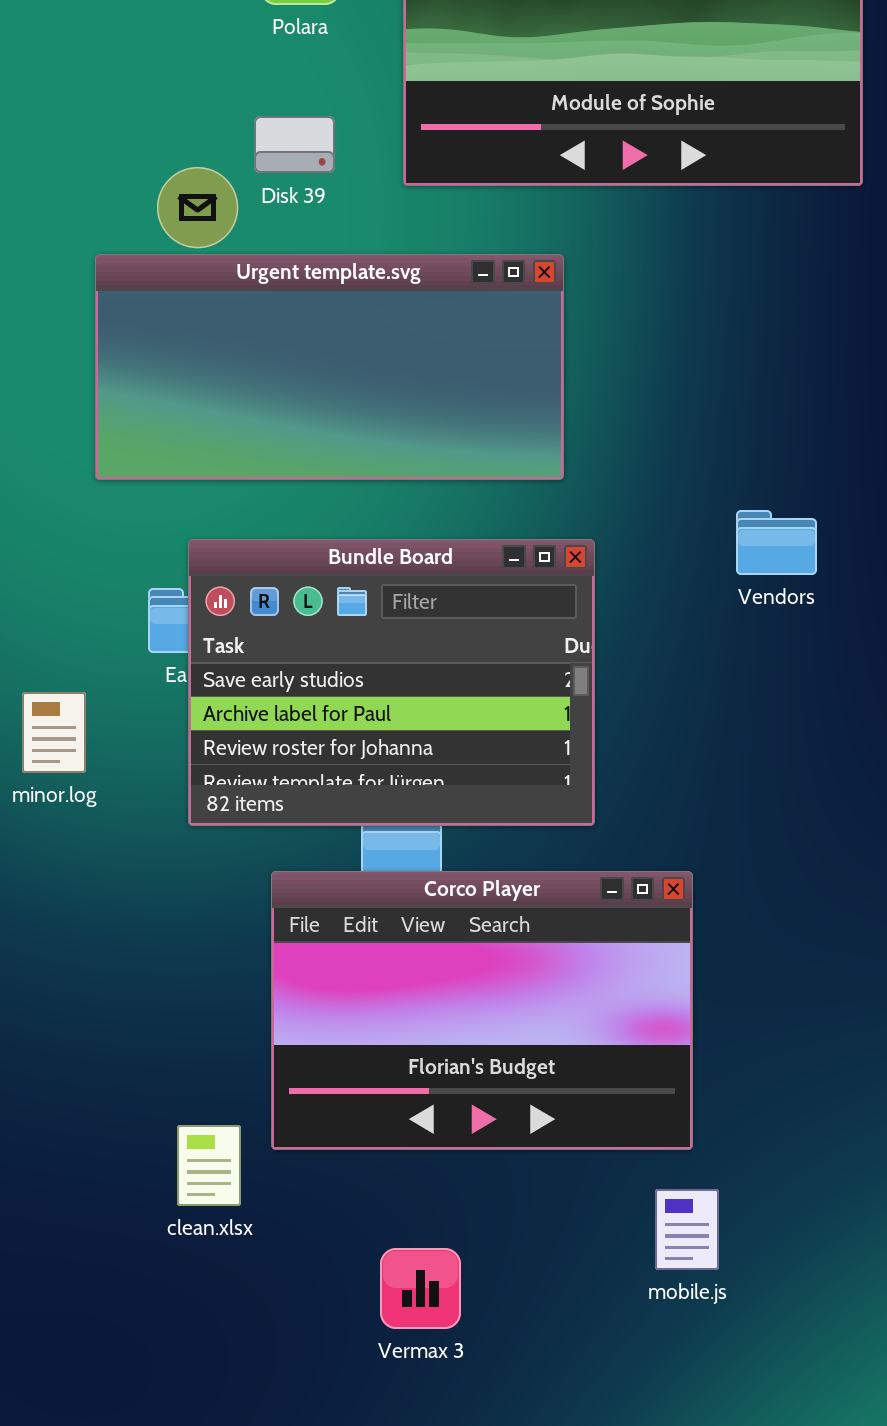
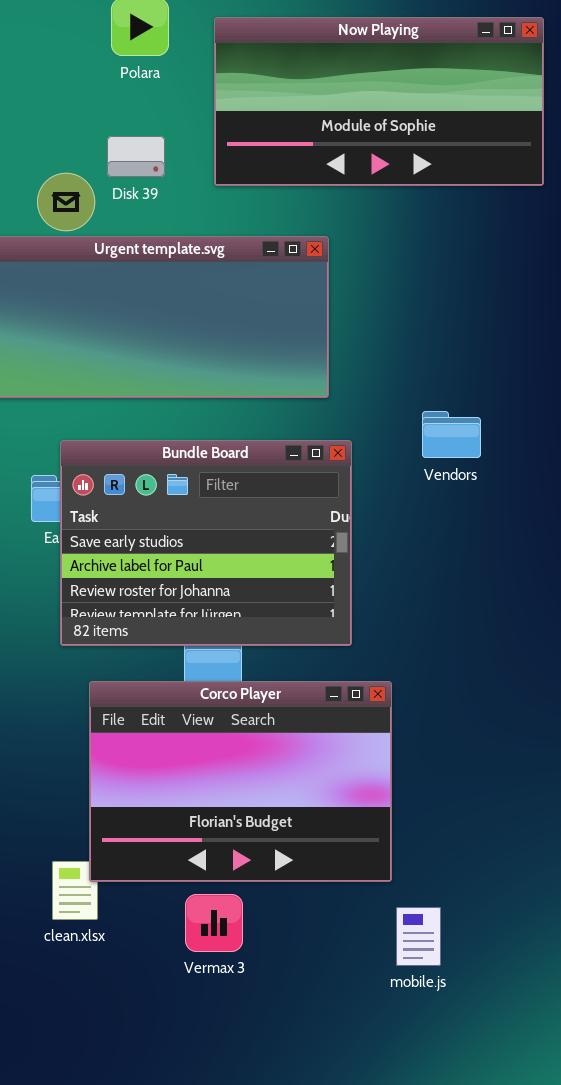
Vendors: [736,510,817,575] -> [422,411,481,458], moved
Corco Player: [271,871,693,1150] -> [89,681,392,882], moved
Vermax 3: [380,1248,461,1329] -> [185,894,243,952], moved

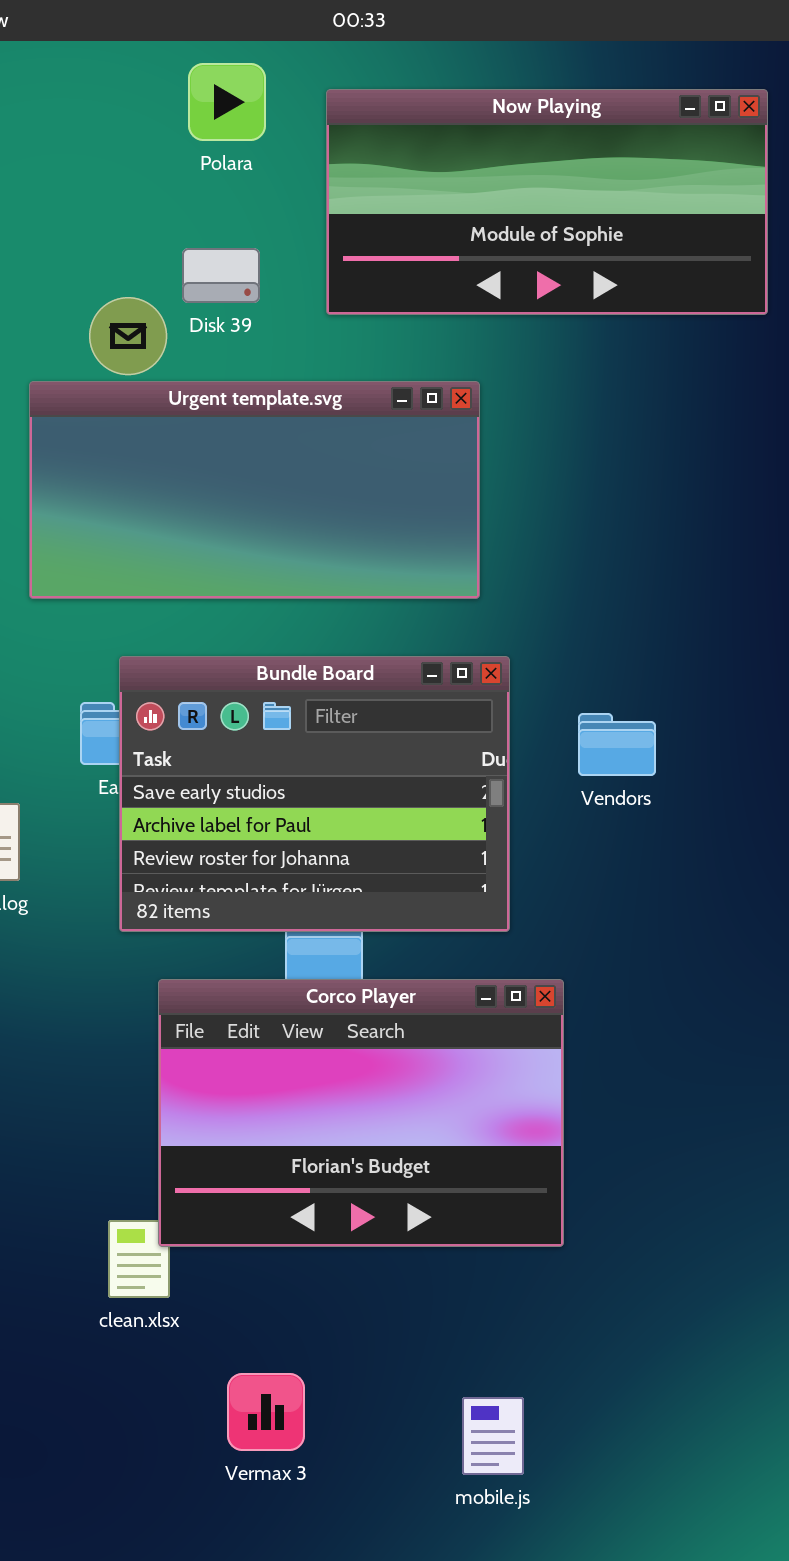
Vendors: [422,411,481,458] -> [578,713,656,776], moved
Vermax 3: [185,894,243,952] -> [227,1373,305,1451], moved
mobile.js: [396,907,441,966] -> [462,1397,524,1475], moved

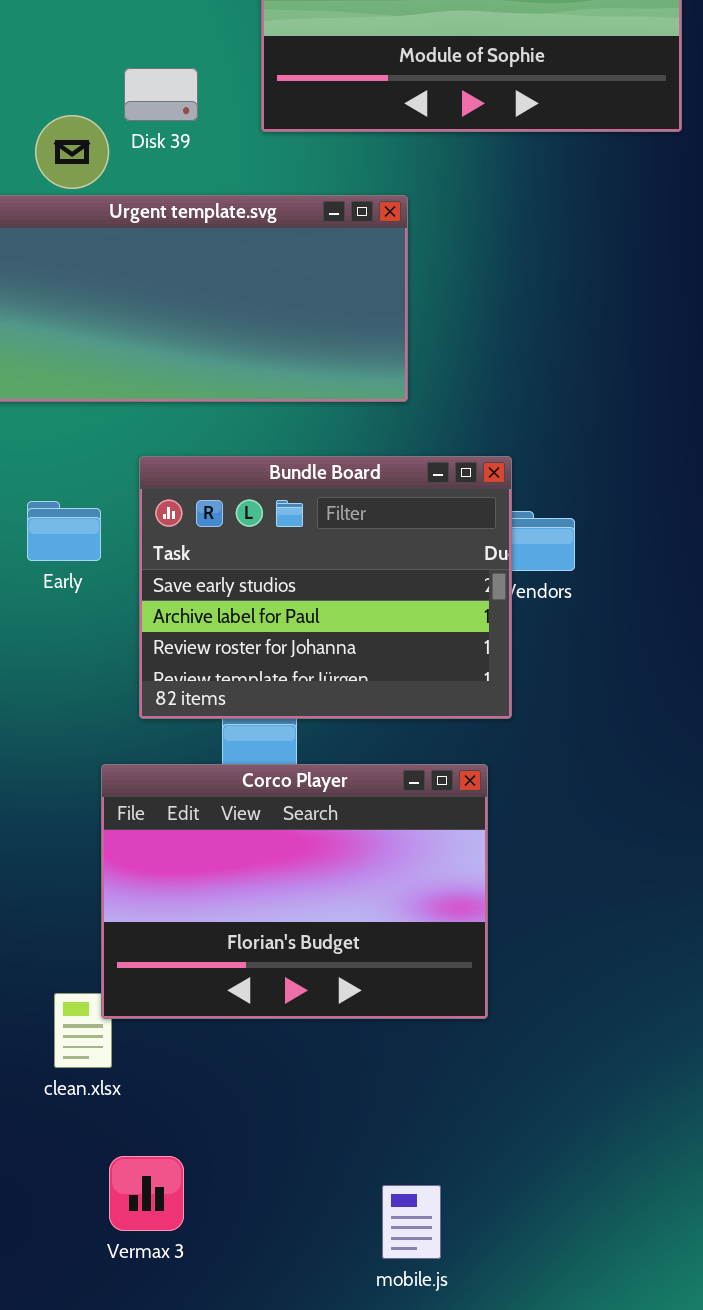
Bundle Board: [119,656,510,932] -> [139,456,512,719], moved
Vermax 3: [227,1373,305,1451] -> [109,1156,184,1231], moved
mobile.js: [462,1397,524,1475] -> [382,1185,441,1259], moved

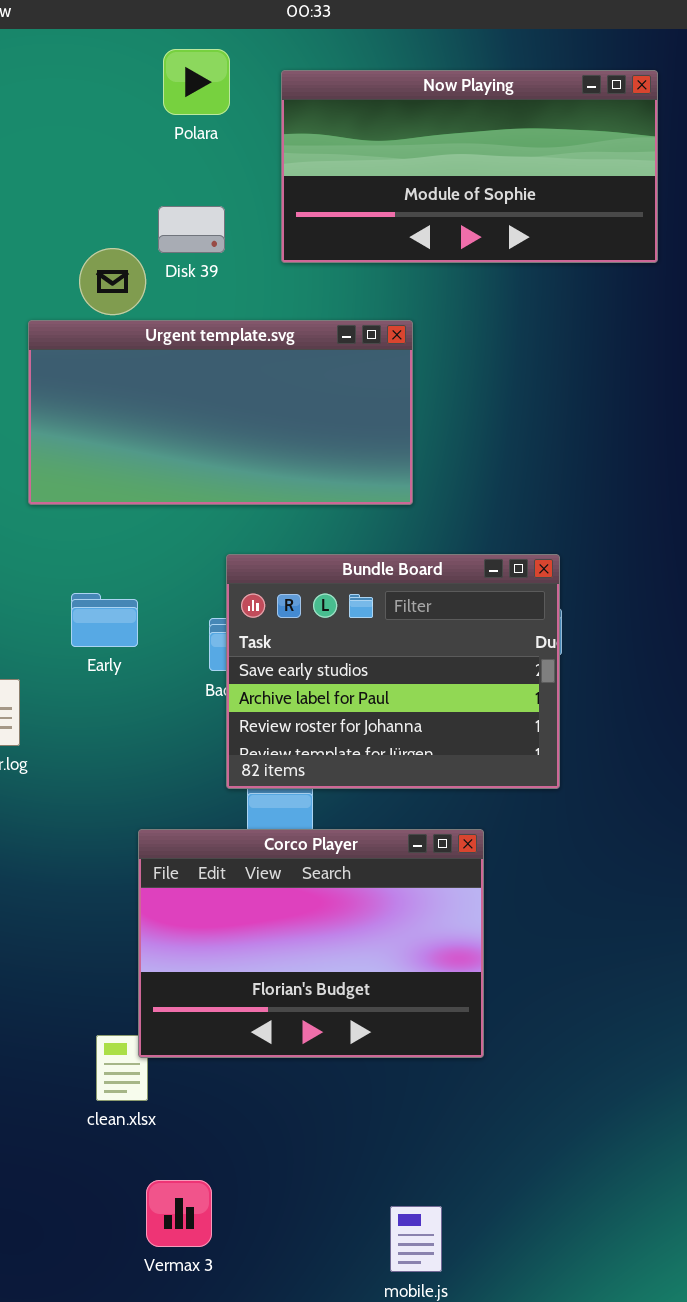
Bundle Board: [139,456,512,719] -> [226,554,560,789], moved

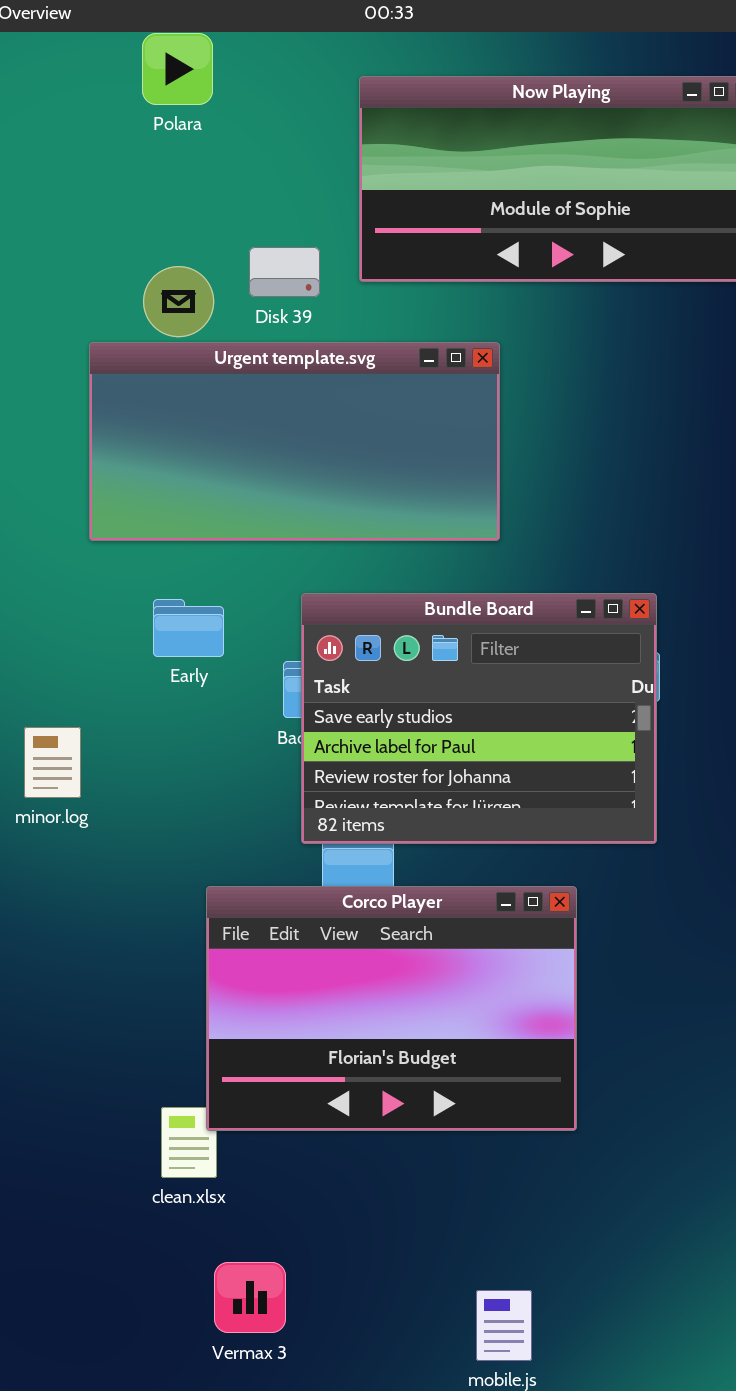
Polara: [163,49,230,115] -> [142,33,213,105], moved
Disk 39: [158,206,225,253] -> [249,247,320,297], moved
Early: [71,593,138,647] -> [153,599,224,657], moved

